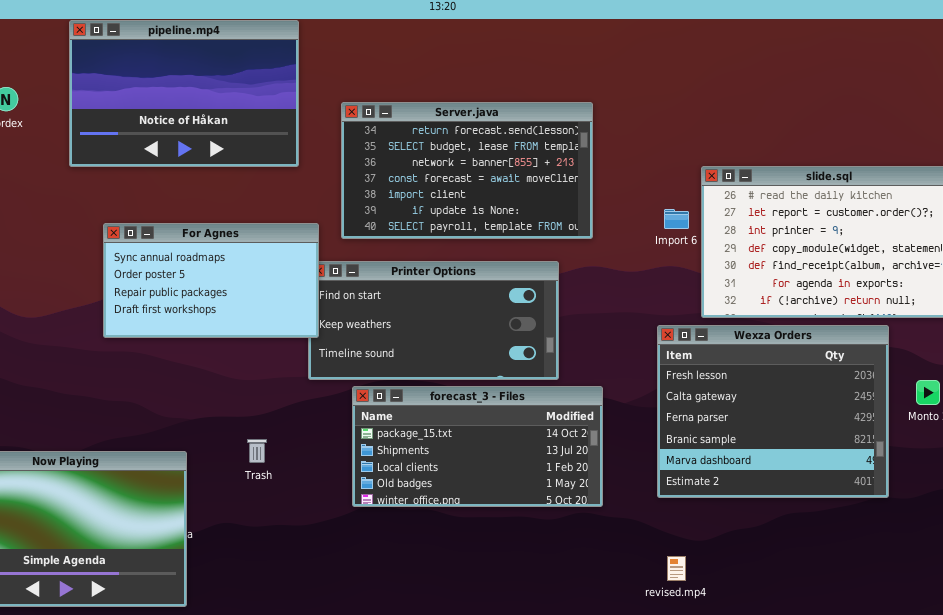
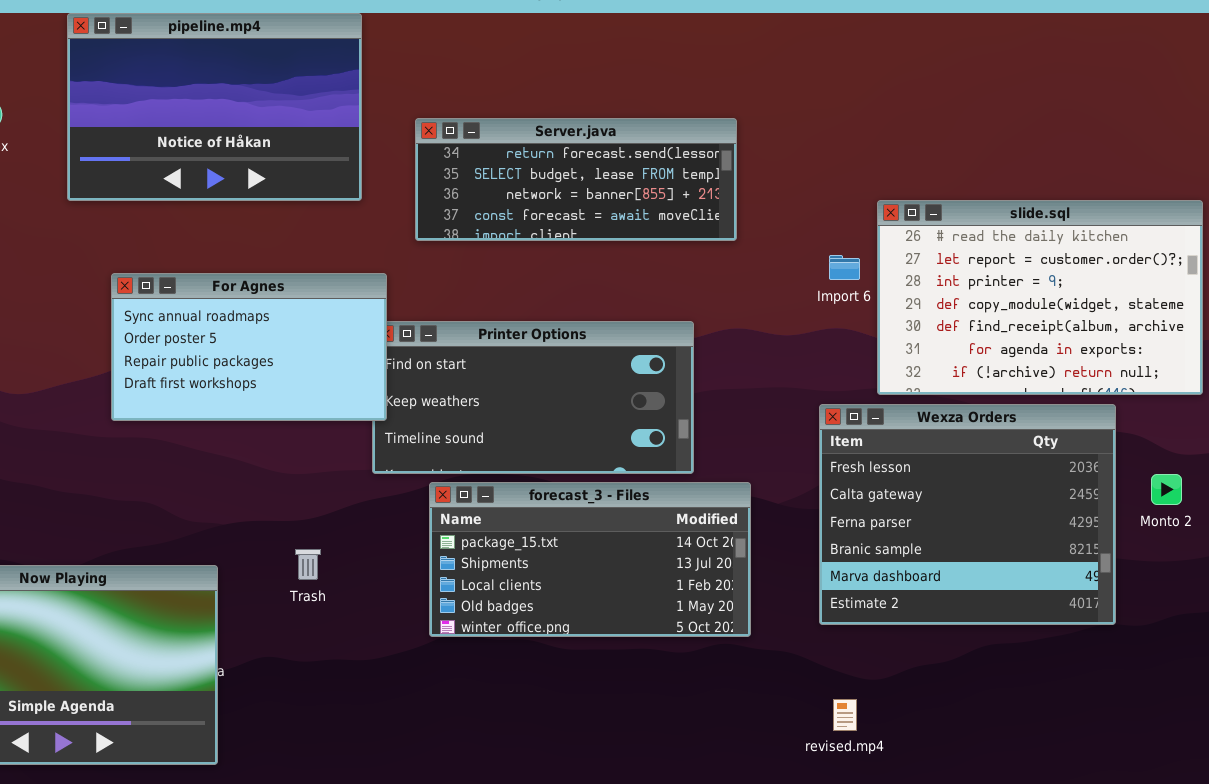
Server.java: [341,102,593,239] -> [415,118,737,241], resized

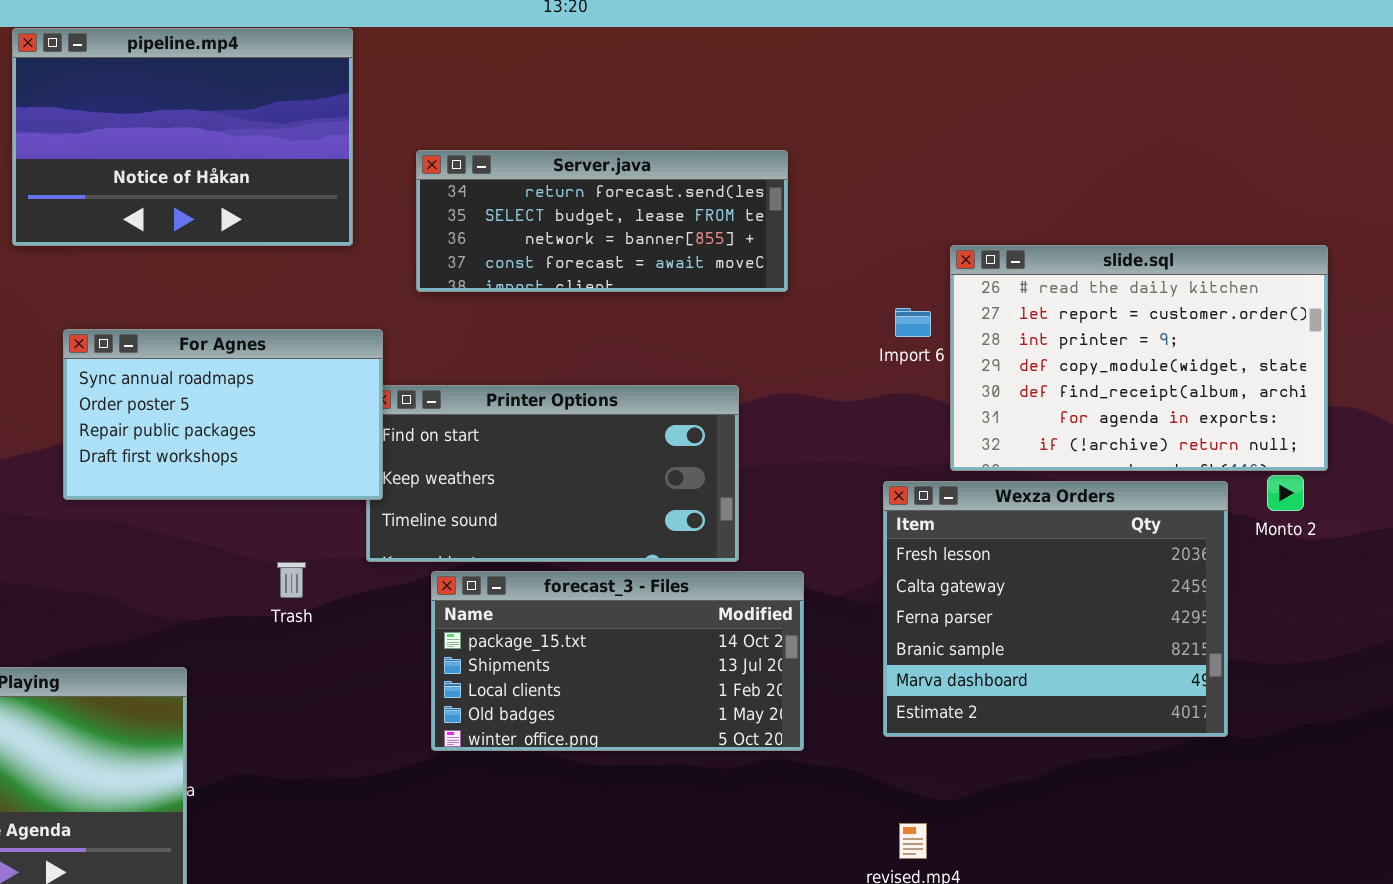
Monto 2: [1151,474,1182,505] -> [1267,475,1304,511], moved
Trash: [295,549,321,580] -> [277,562,306,598], moved

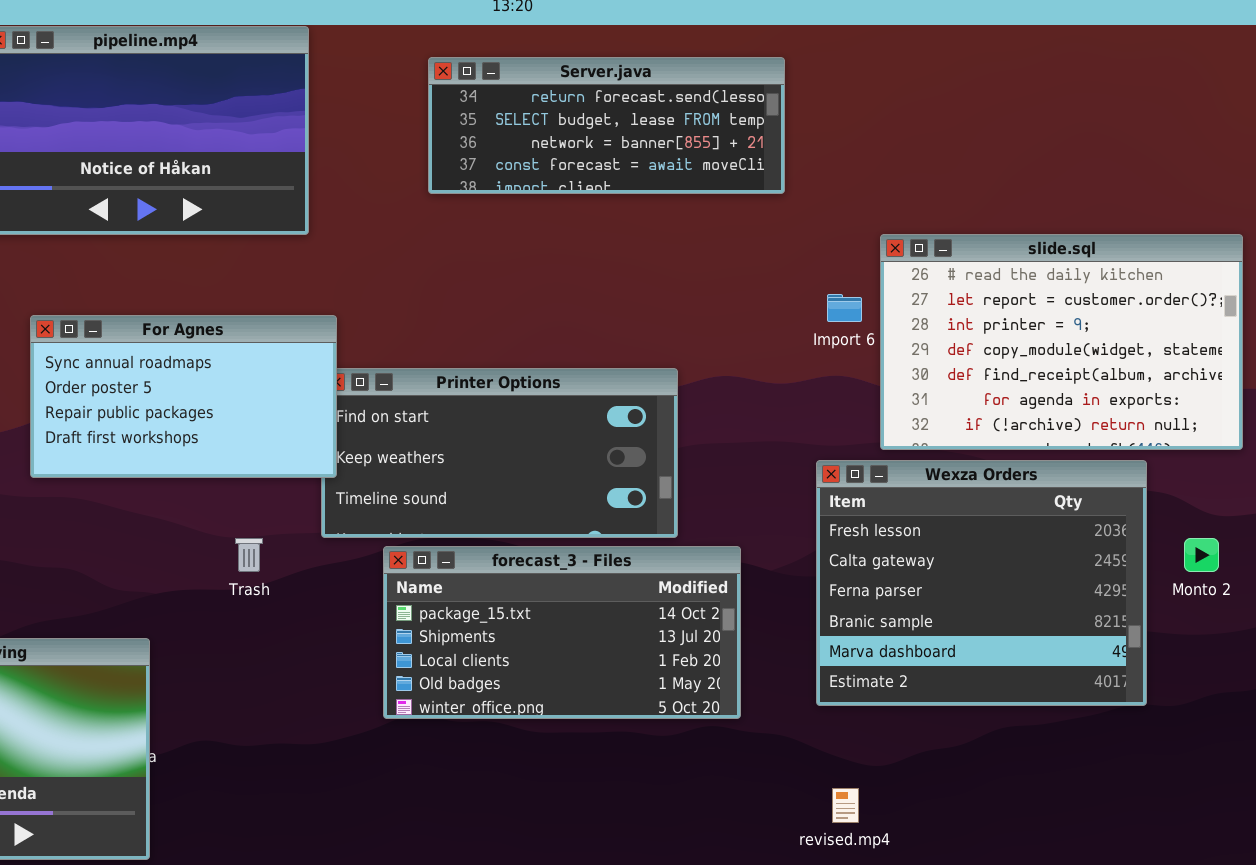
Server.java: [416,150,788,292] -> [428,57,785,194], moved
Monto 2: [1267,475,1304,511] -> [1184,538,1219,572], moved

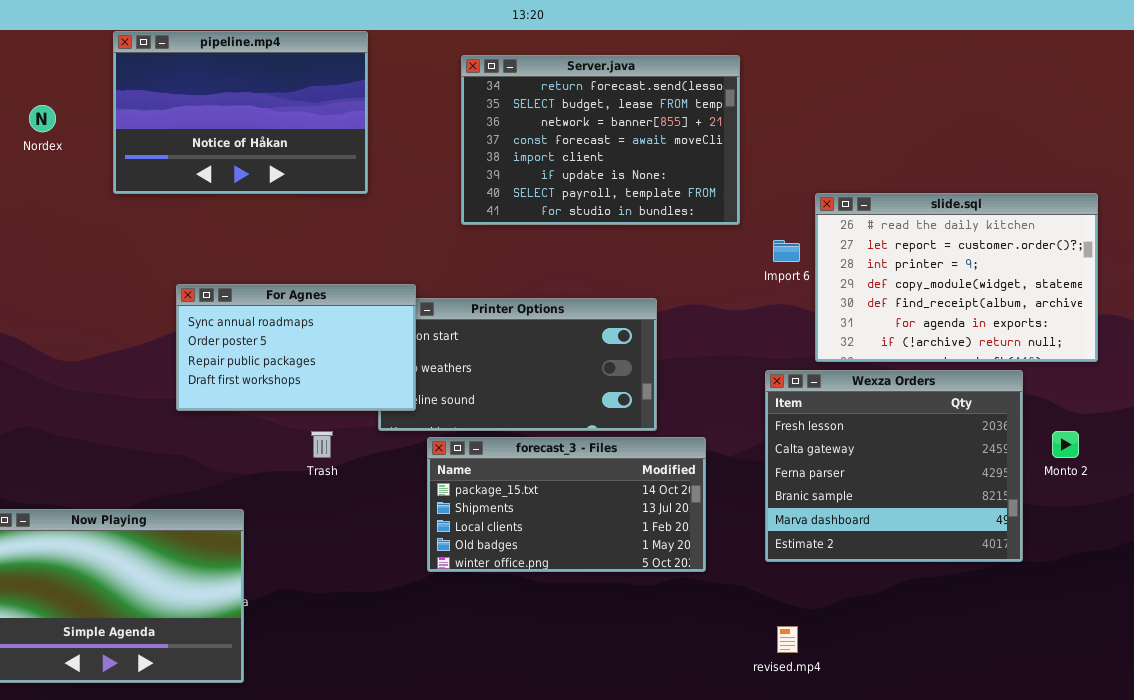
Server.java: [428,57,785,194] -> [461,55,740,225], resized
For Agnes: [30,315,337,478] -> [176,284,416,411], moved

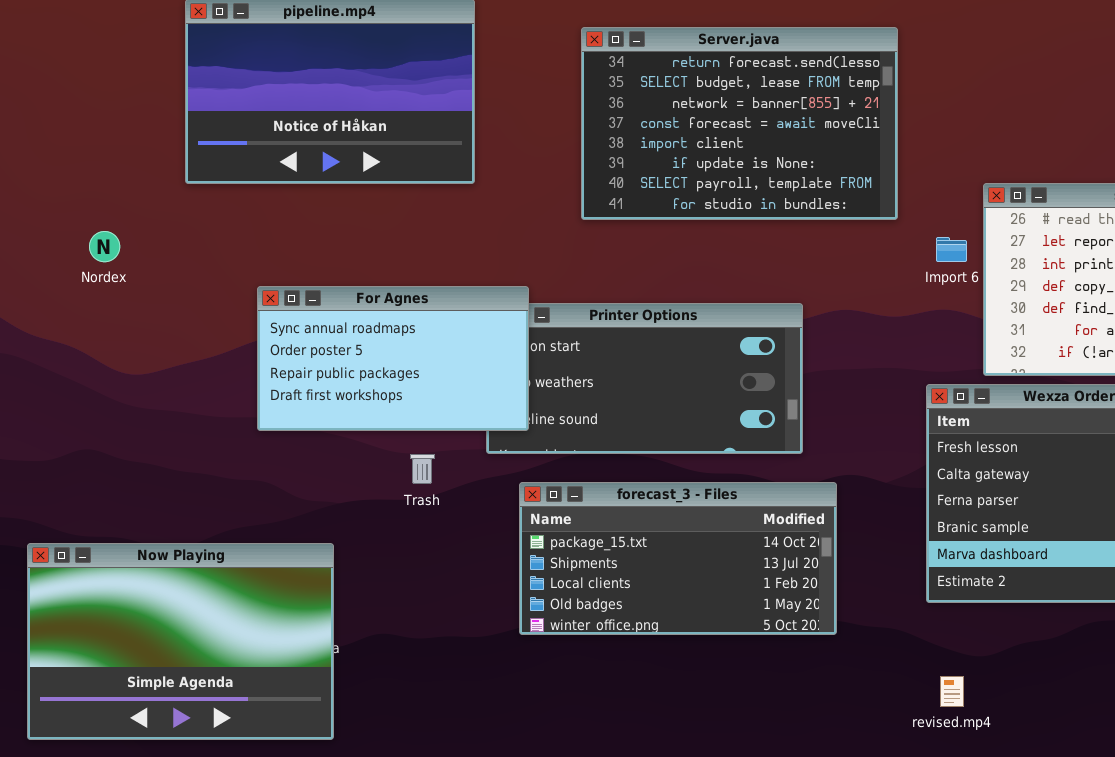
Nordex: [29,105,56,132] -> [89,231,120,262], moved
forecast_3 - Files: [427,437,706,572] -> [519,482,837,635], moved

